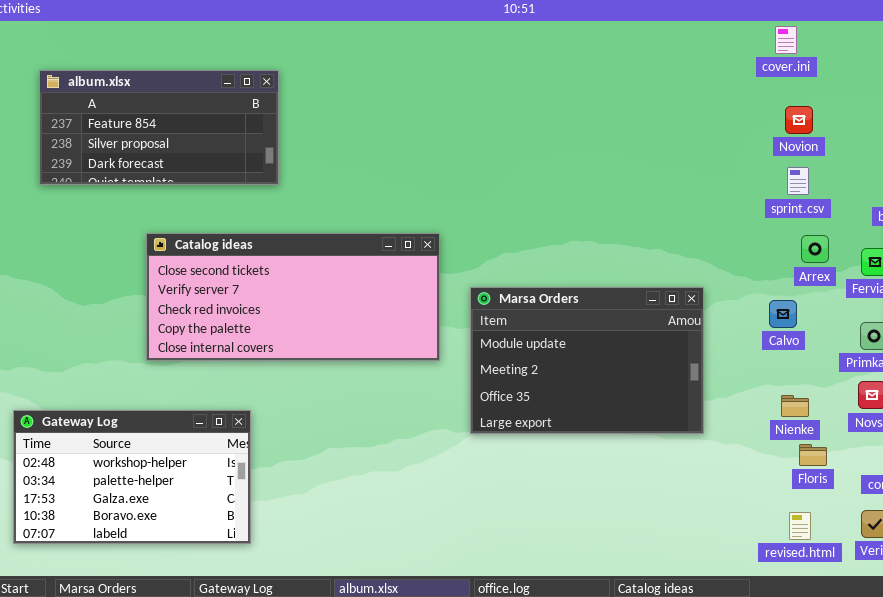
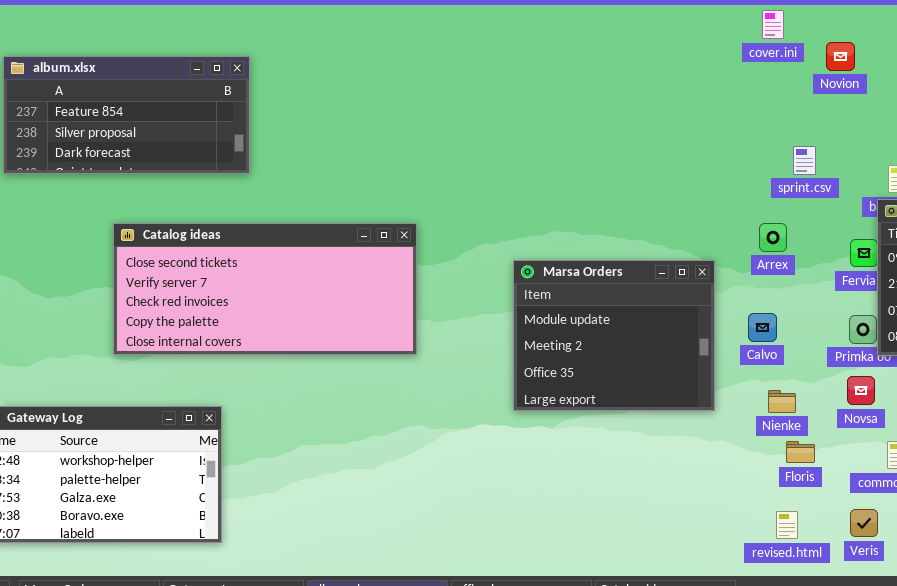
Novion: [785,106,813,134] -> [826,42,855,71], moved
sprint.csv: [787,167,809,195] -> [793,146,816,175], moved
Arrex: [801,235,829,263] -> [759,223,787,252], moved
Marsa Orders: [470,287,704,434] -> [513,260,715,411], moved, resized
Calvo: [769,300,797,328] -> [748,313,777,342], moved

